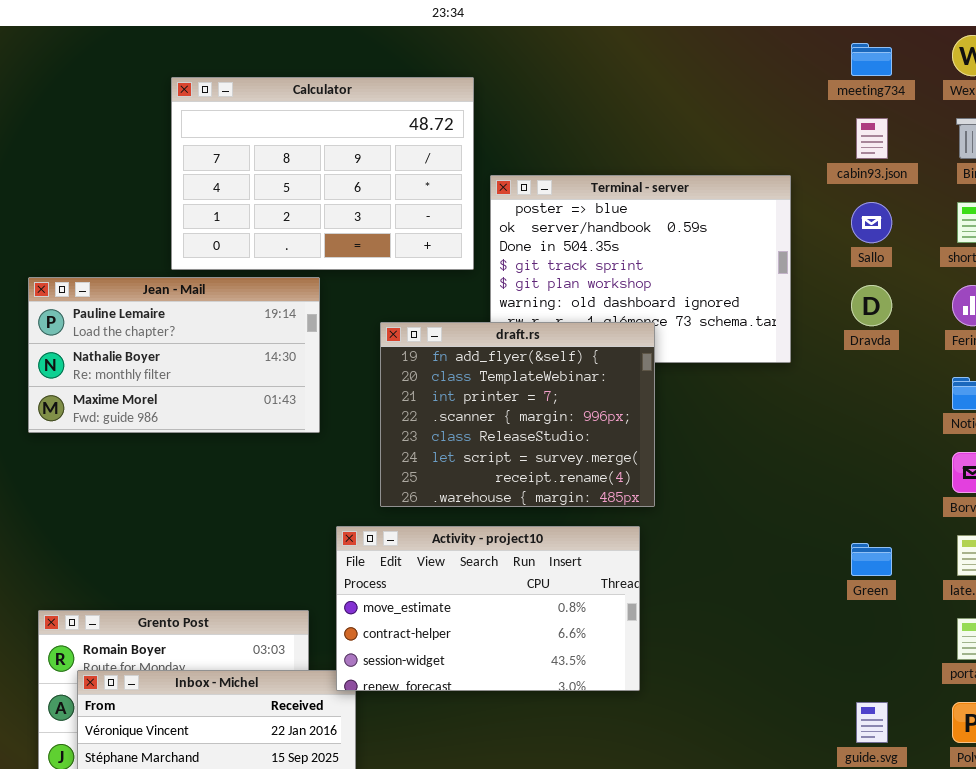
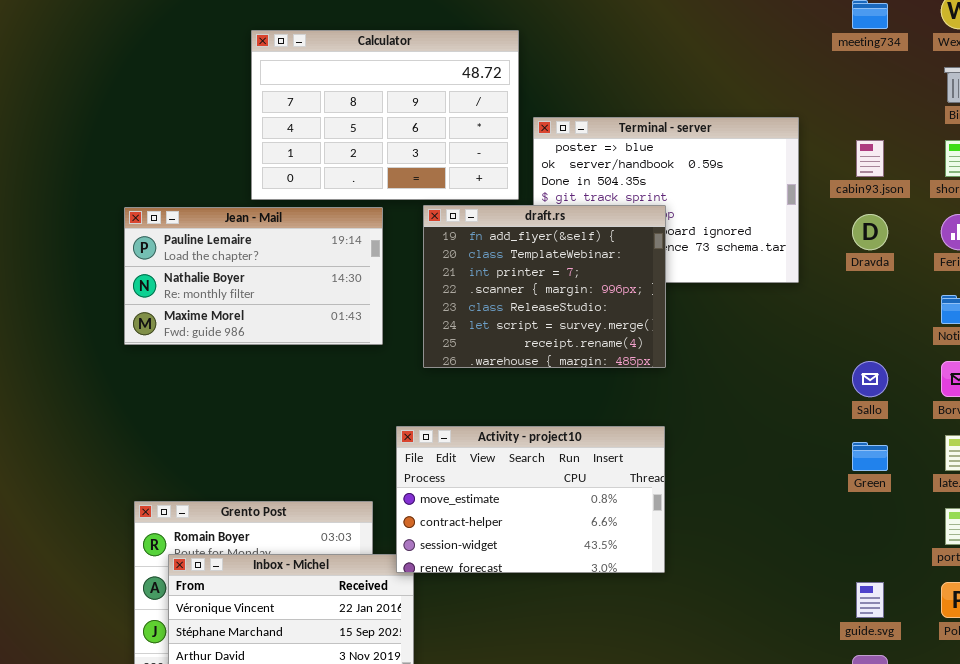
cabin93.json: [856,118,888,159] -> [856,140,884,177], moved
Sallo: [851,202,892,243] -> [852,361,888,397], moved
draft.rs: [380,322,655,507] -> [423,205,666,368], moved

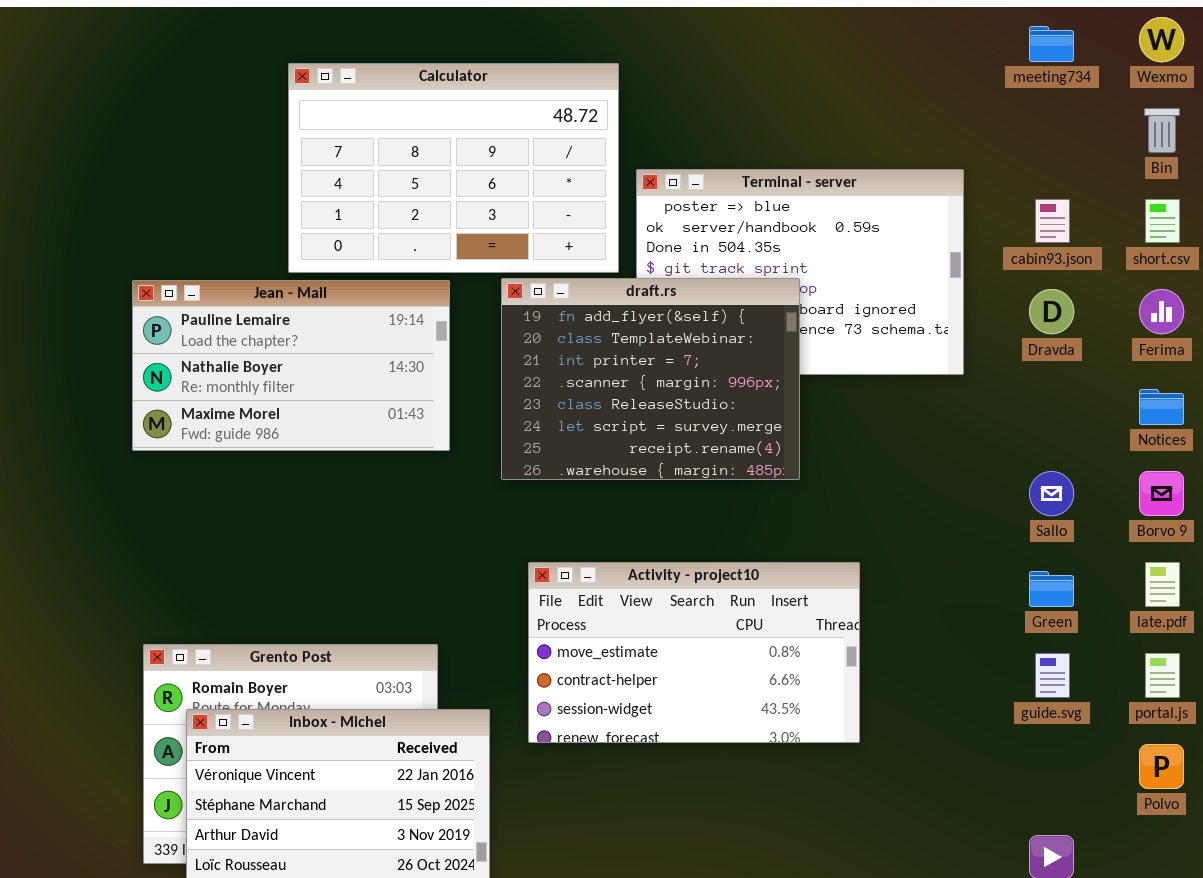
Activity - project10: [396,426,665,573] -> [528,562,860,743], moved
guide.svg: [856,582,884,618] -> [1035,653,1070,698], moved

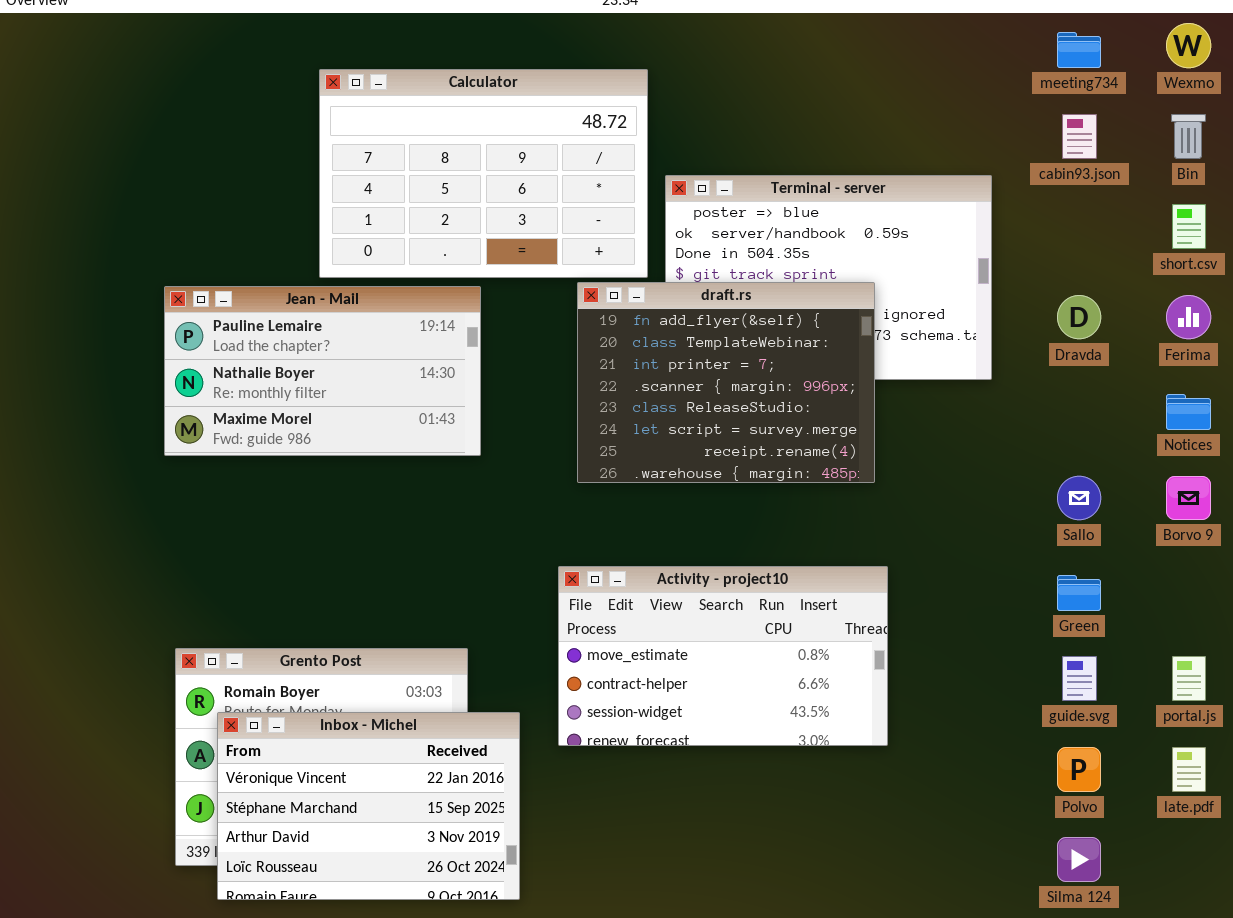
cabin93.json: [1035,199,1070,243] -> [1062,114,1097,159], moved
draft.rs: [501,278,800,480] -> [577,282,875,483], moved
late.pdf: [1145,562,1180,607] -> [1172,747,1206,792], moved
Polvo: [1139,744,1184,789] -> [1057,747,1101,792], moved

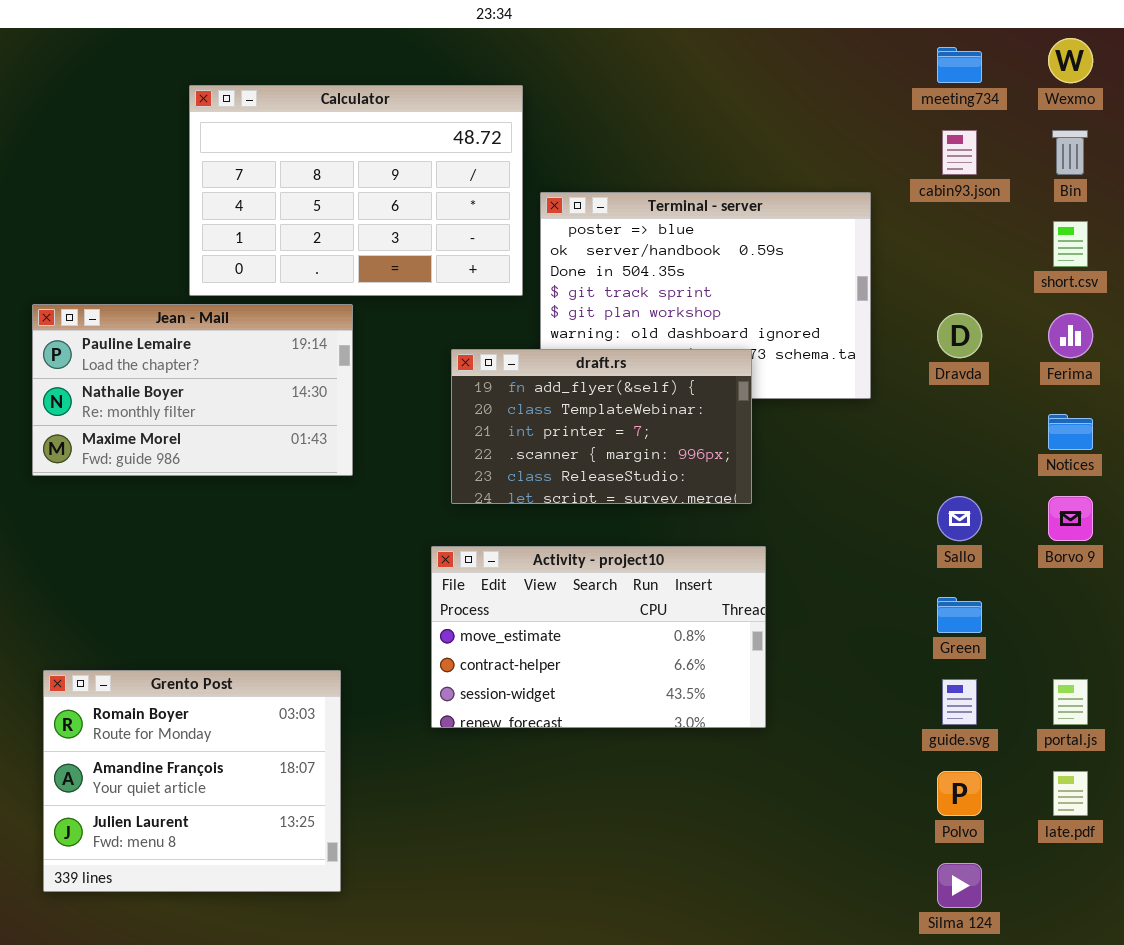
draft.rs: [577,282,875,483] -> [451,349,752,504], resized
Activity - project10: [558,566,888,746] -> [431,546,766,728], moved
Inbox - Michel: [217,712,520,900] -> none, closed

